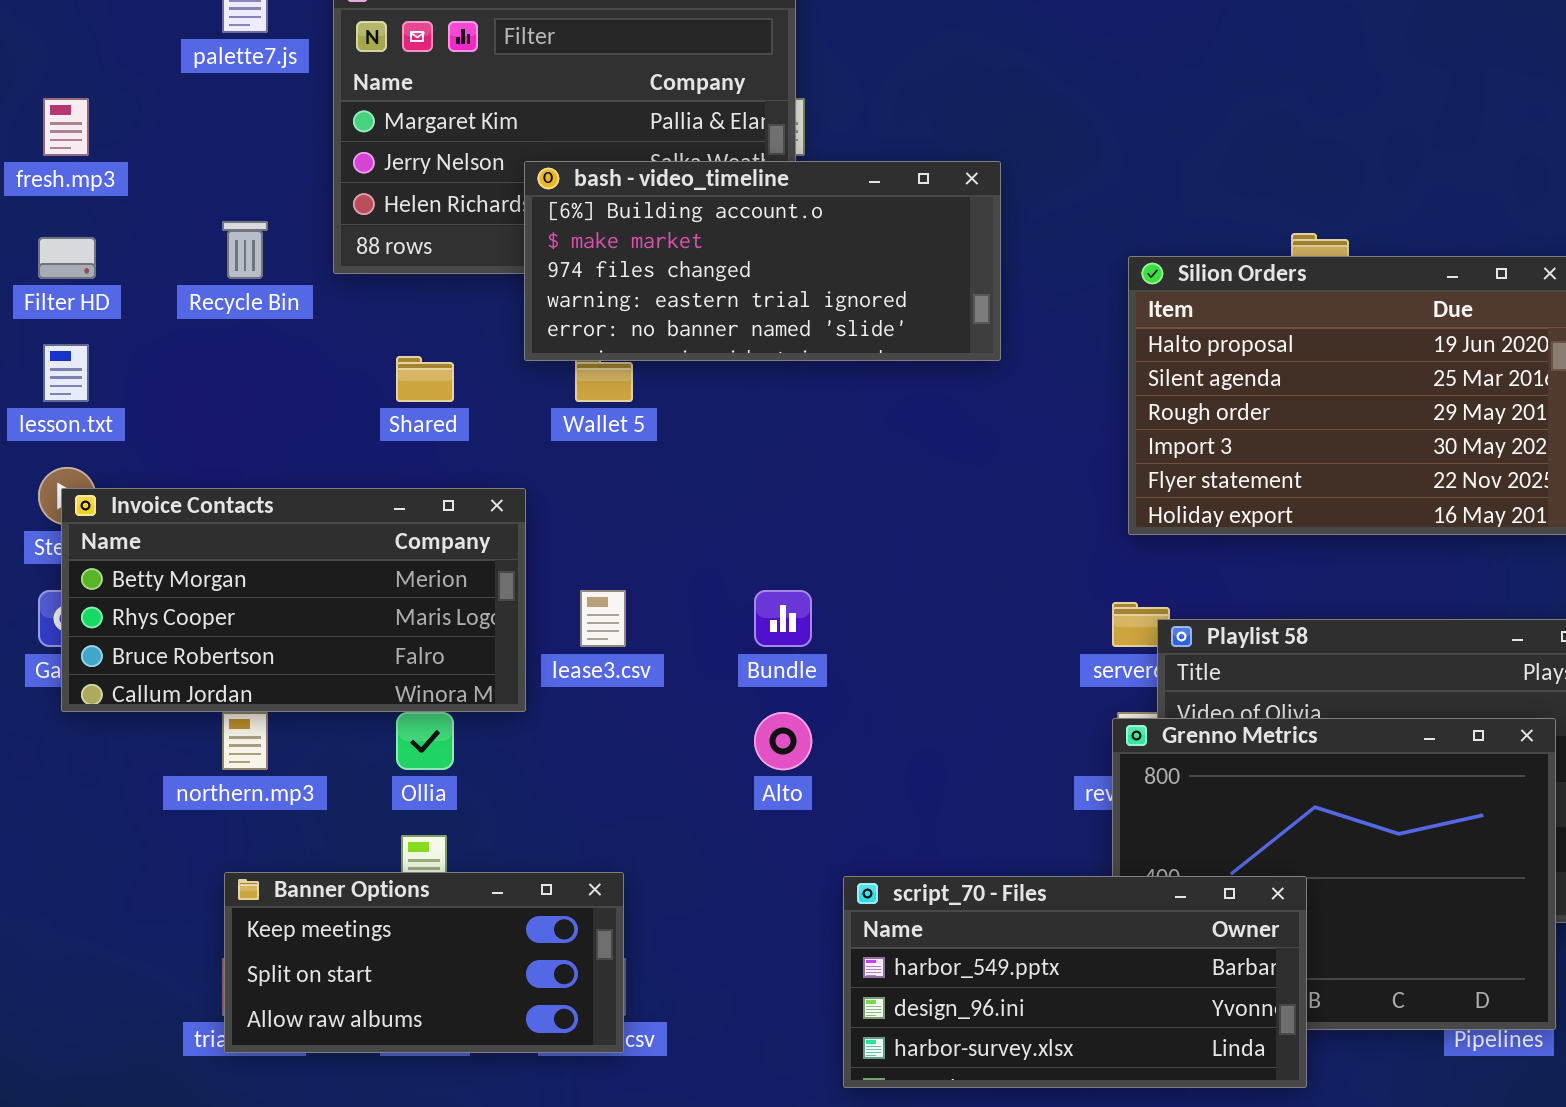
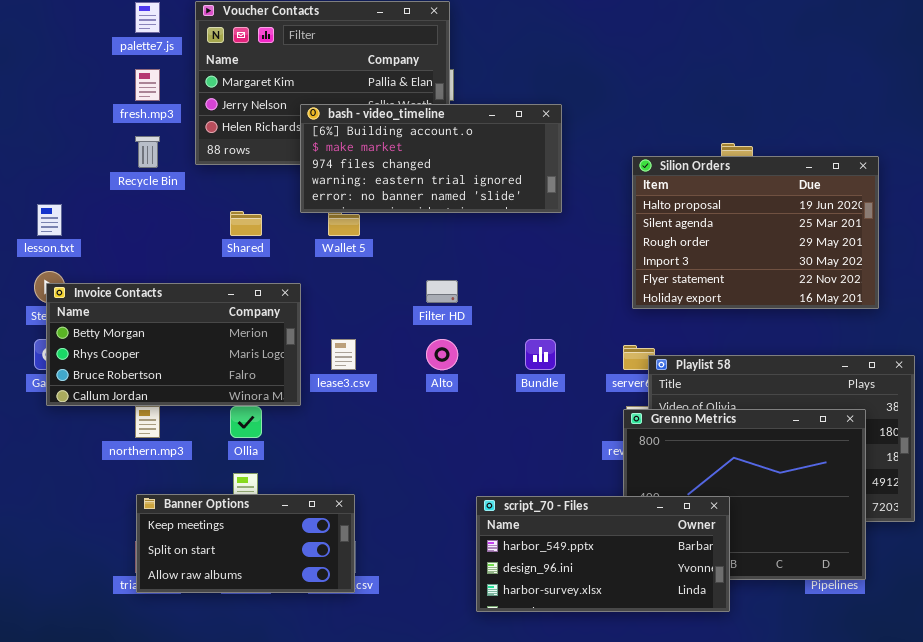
fresh.mp3: [43,98,89,156] -> [135,69,160,101], moved
Filter HD: [38,237,96,279] -> [426,280,458,303], moved
Bundle: [754,590,812,647] -> [525,339,556,370], moved
Alto: [754,712,812,770] -> [426,339,458,370], moved

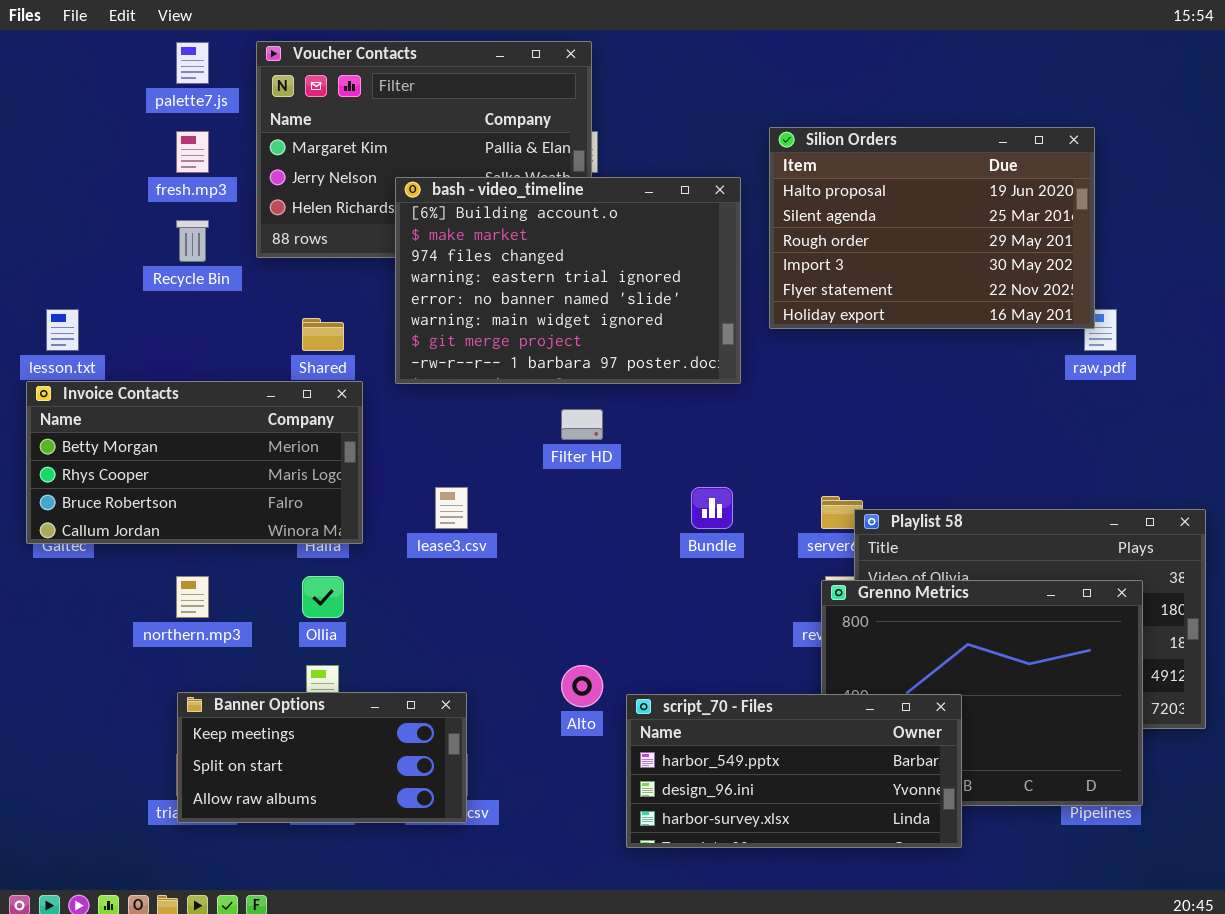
bash - video_timeline: [300,104,562,213] -> [395,177,741,384], resized
Silion Orders: [632,156,879,309] -> [769,127,1095,329], moved
Invoice Contacts: [46,283,301,406] -> [26,381,363,544], moved
Alto: [426,339,458,370] -> [561,665,603,707], moved

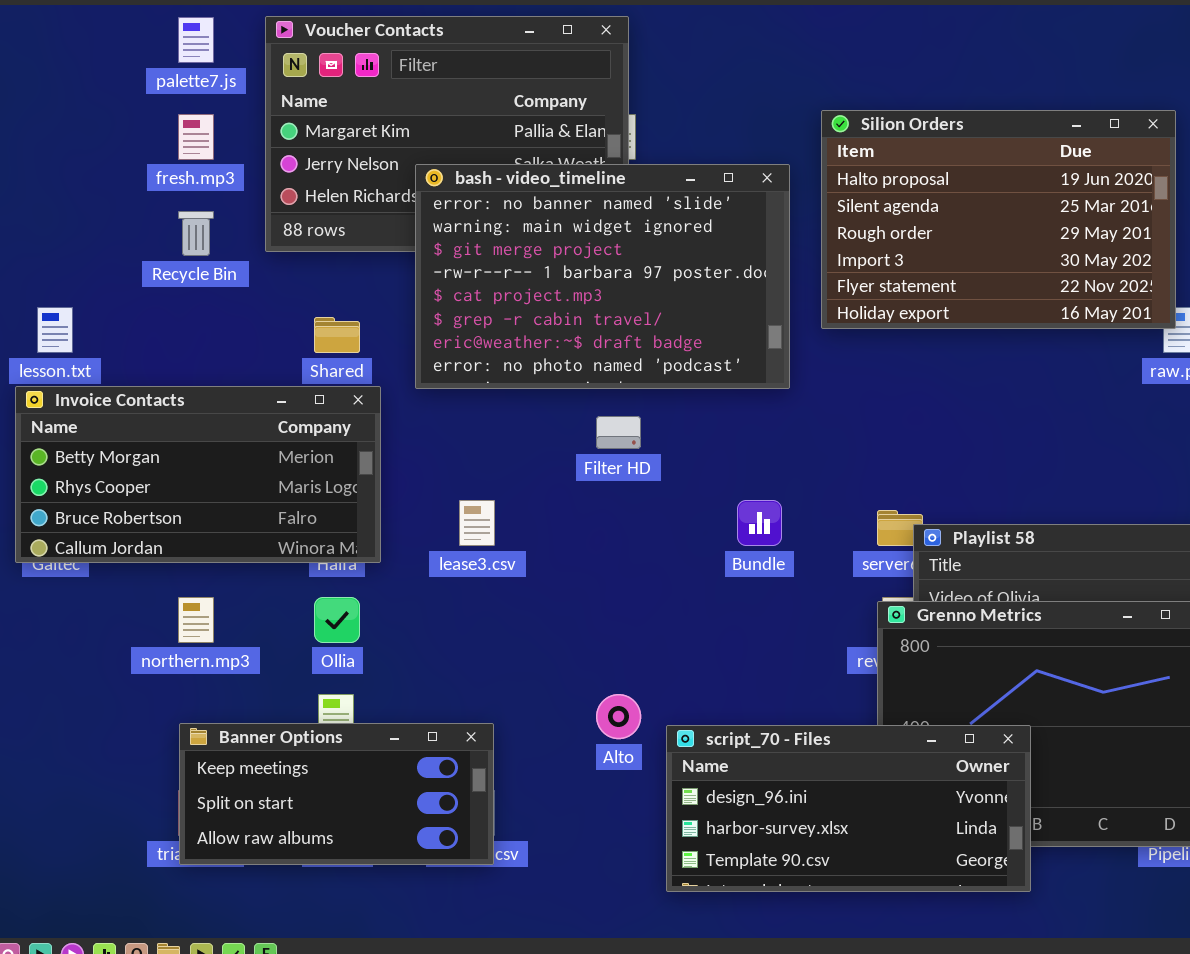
bash - video_timeline: [395,177,741,384] -> [415,164,790,389], scrolled down 4 rows
script_70 - Files: [626,694,962,848] -> [666,725,1031,892], scrolled down 1 row

